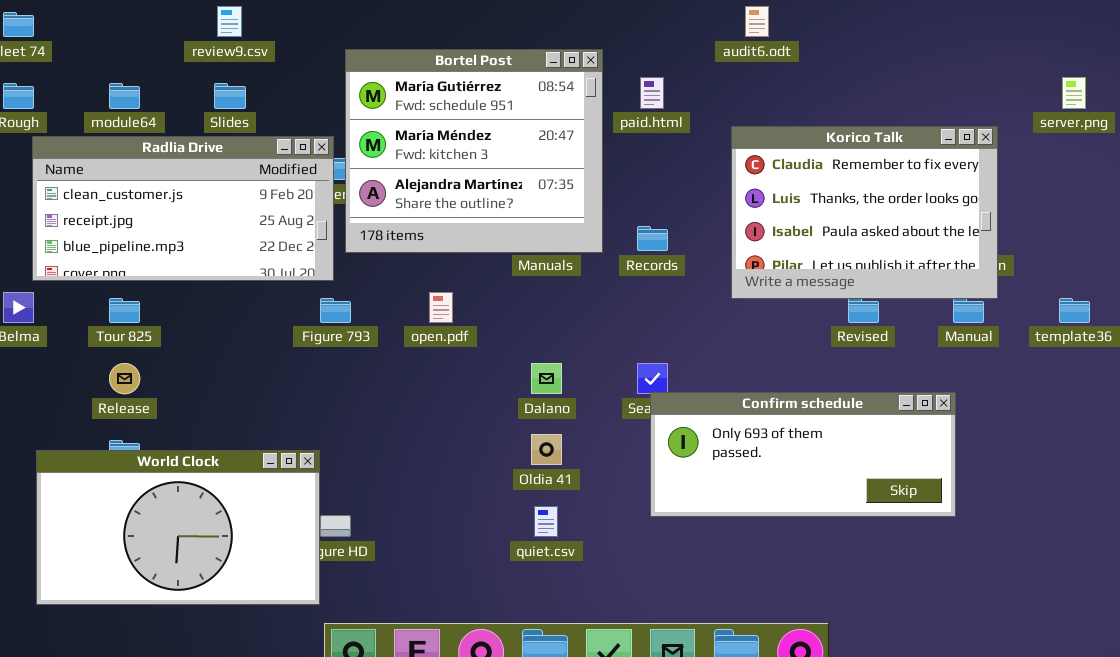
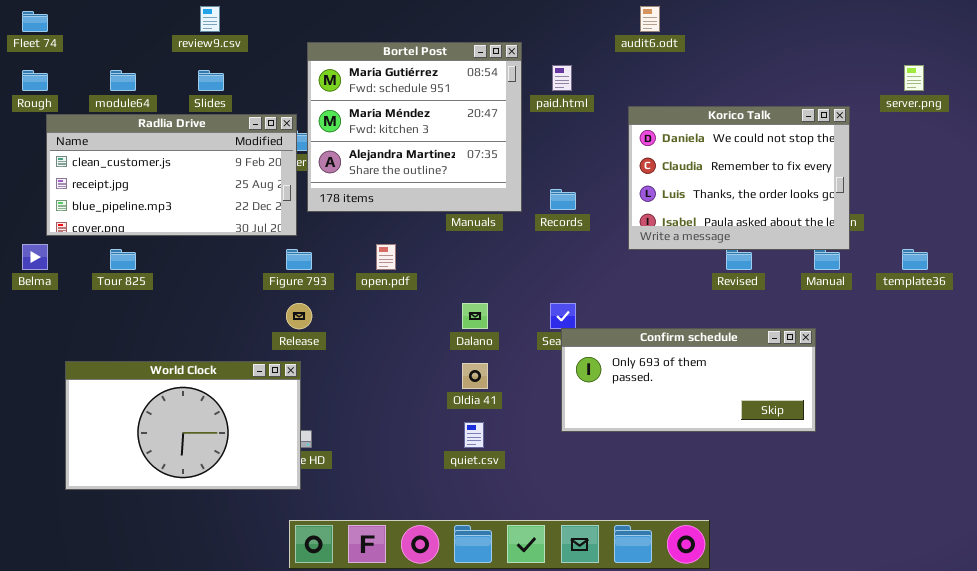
Korico Talk: [731,126,998,299] -> [628,106,850,250], scrolled up 1 row
Release: [109,363,140,394] -> [286,303,312,329], moved
World Clock: [36,450,320,605] -> [65,361,301,490], moved

